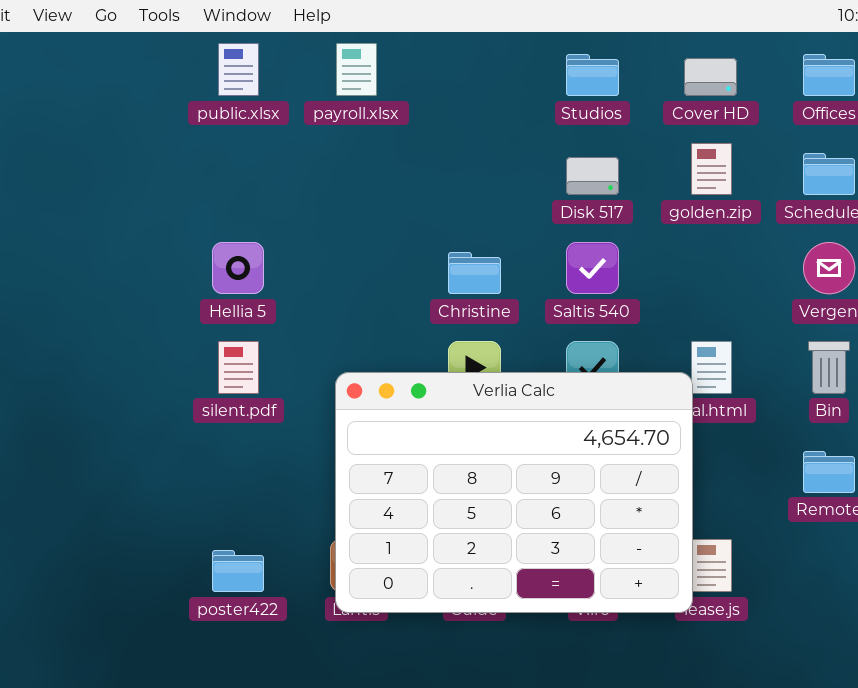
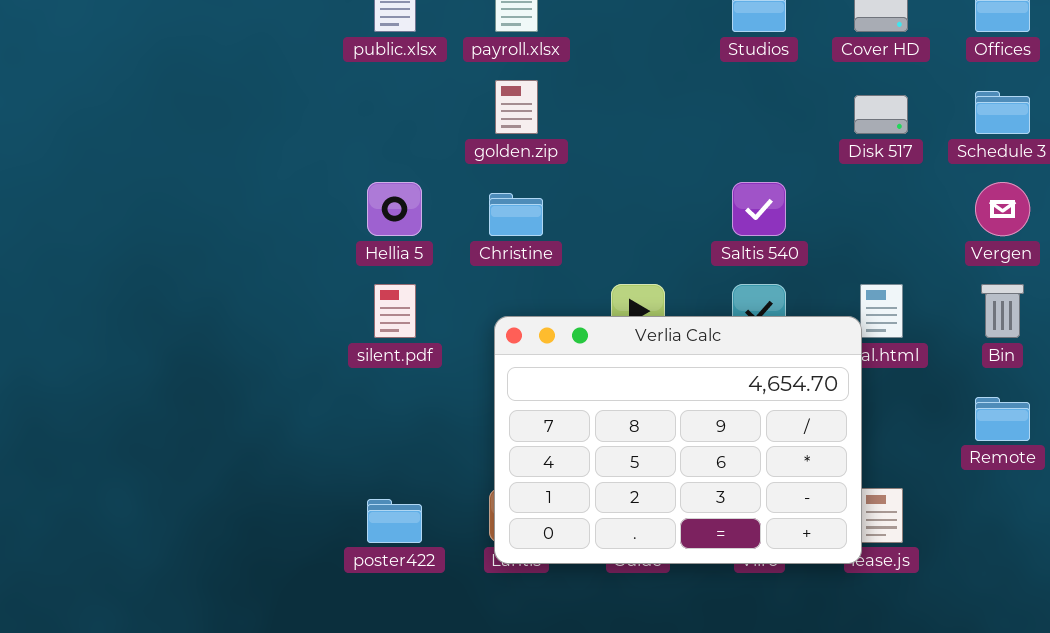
golden.zip: [691,143,732,195] -> [495,80,538,134], moved
Disk 517: [566,157,619,195] -> [854,95,908,134], moved
Christine: [448,252,501,294] -> [489,193,543,236], moved

